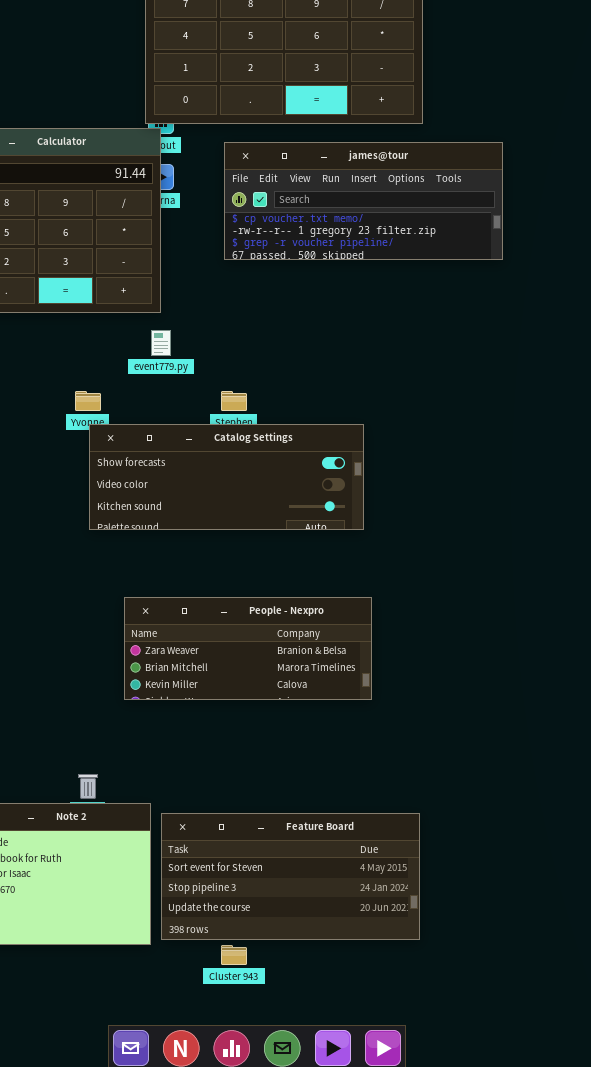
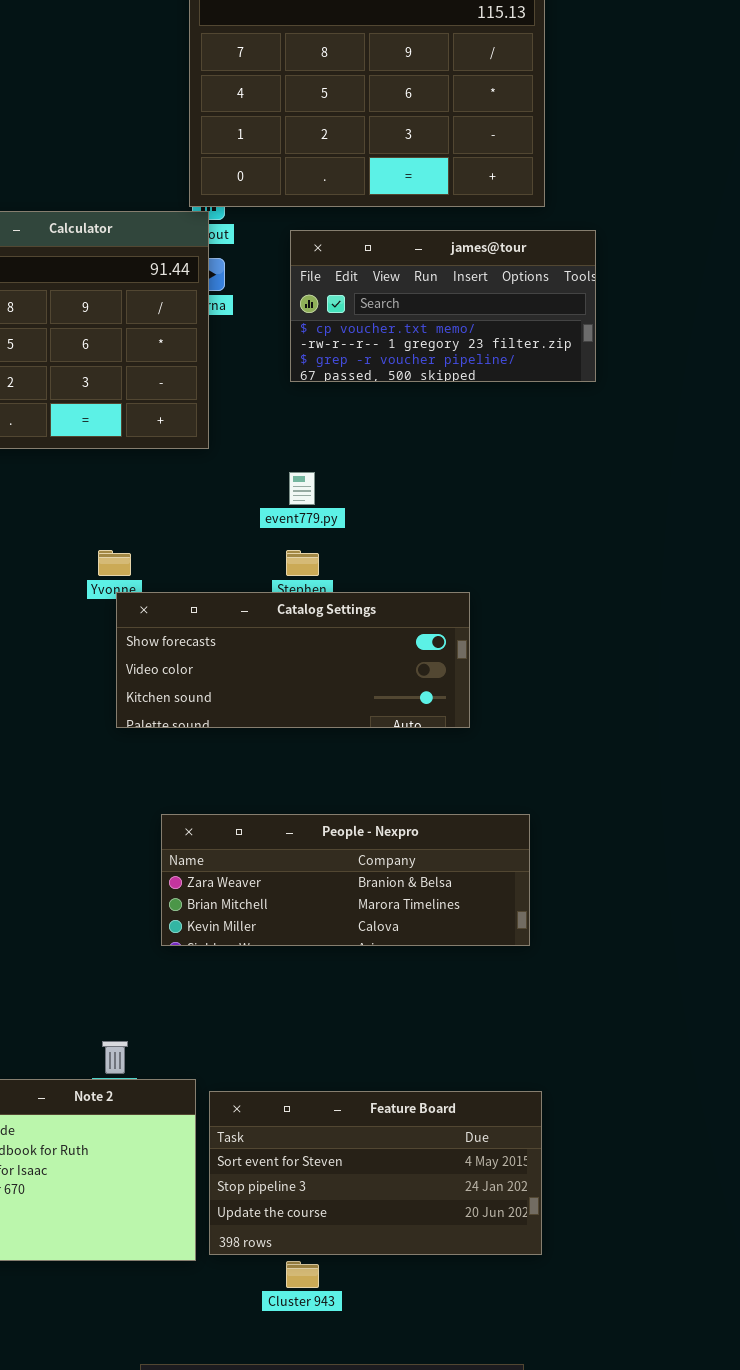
james@tour: [224,142,503,260] -> [290,230,596,382], resized
event779.py: [151,330,171,356] -> [289,472,315,505], moved
People - Nexpro: [124,597,372,700] -> [161,814,530,946], resized

